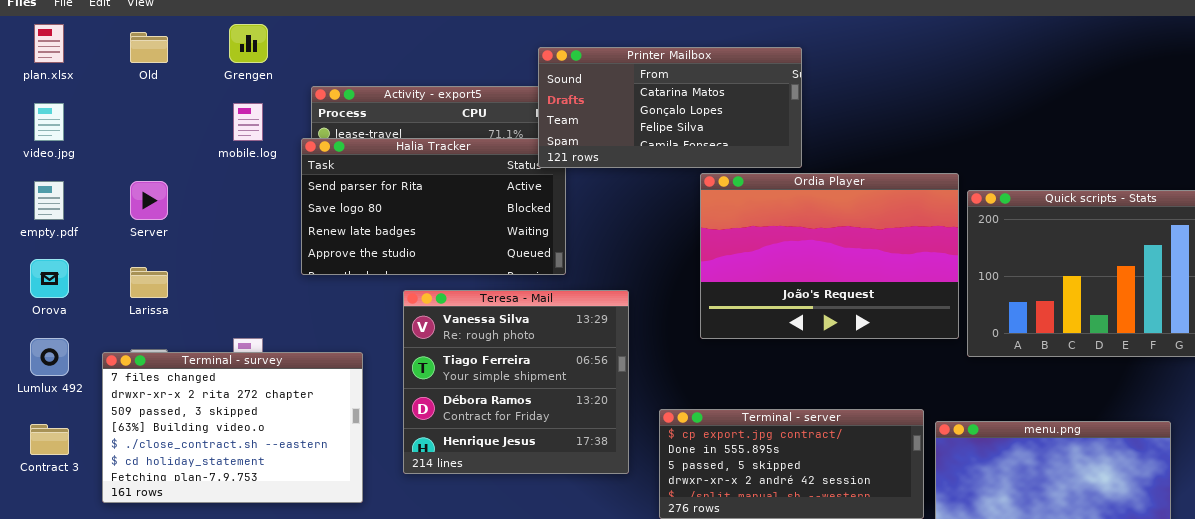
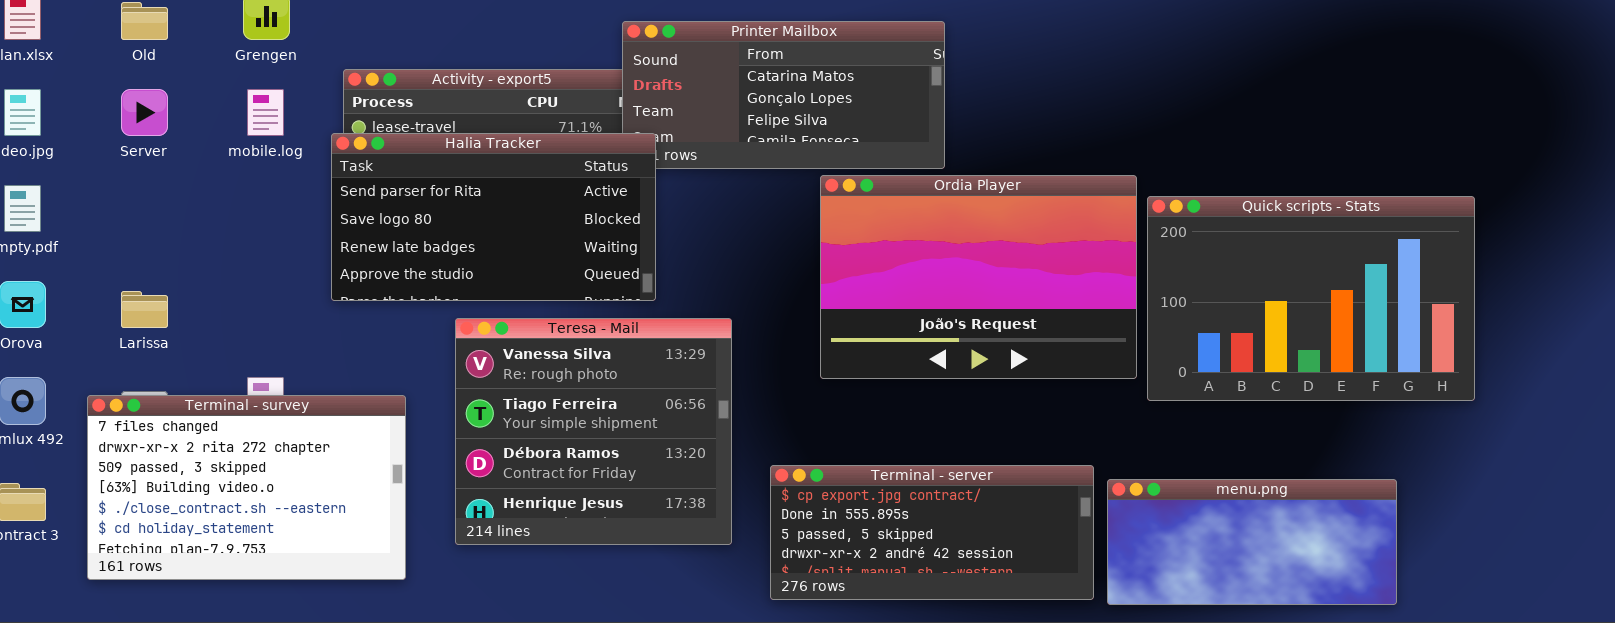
Halia Tracker: [301,138,566,275] -> [331,133,656,301], raised
Server: [130,181,168,220] -> [121,89,168,136], moved

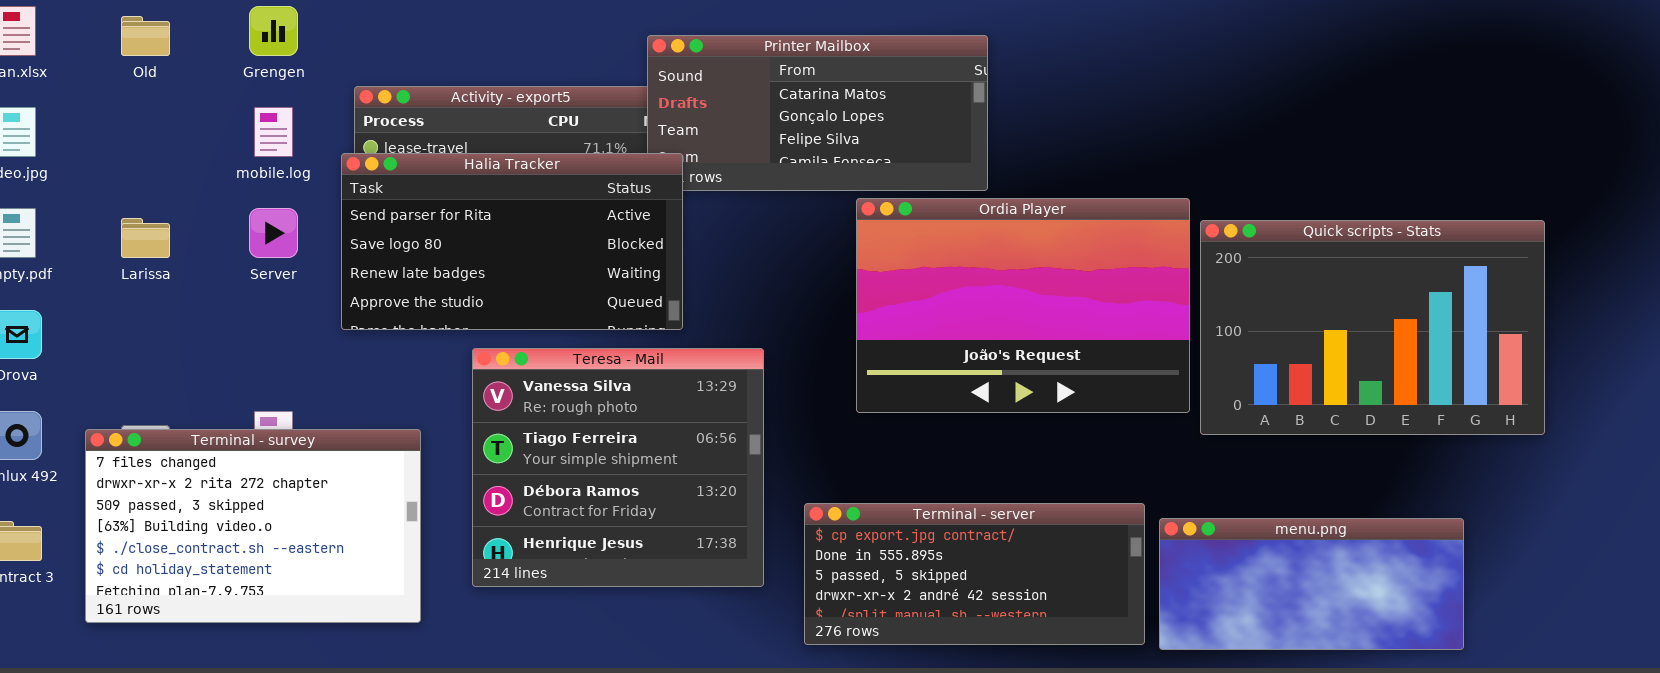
Server: [121,89,168,136] -> [249,208,298,258], moved
Larissa: [121,291,168,328] -> [121,218,170,258], moved

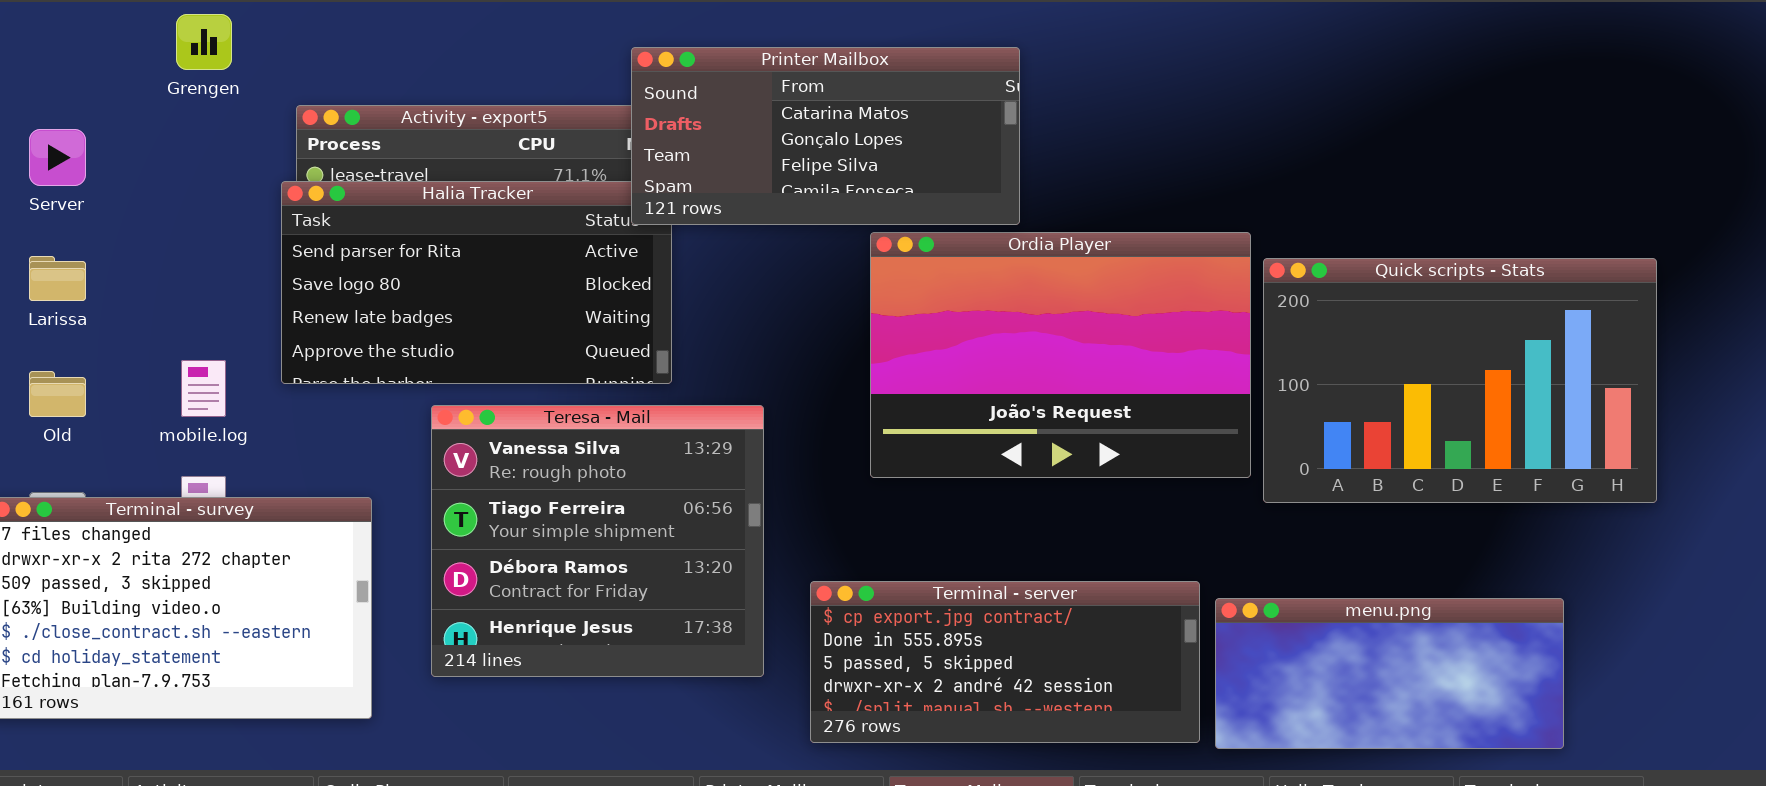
Old: [121,16,170,56] -> [29,371,86,417], moved
Printer Mailbox: [647,35,988,191] -> [631,47,1020,225], raised
mobile.log: [254,107,293,157] -> [181,360,226,417], moved
Server: [249,208,298,258] -> [29,129,86,186], moved

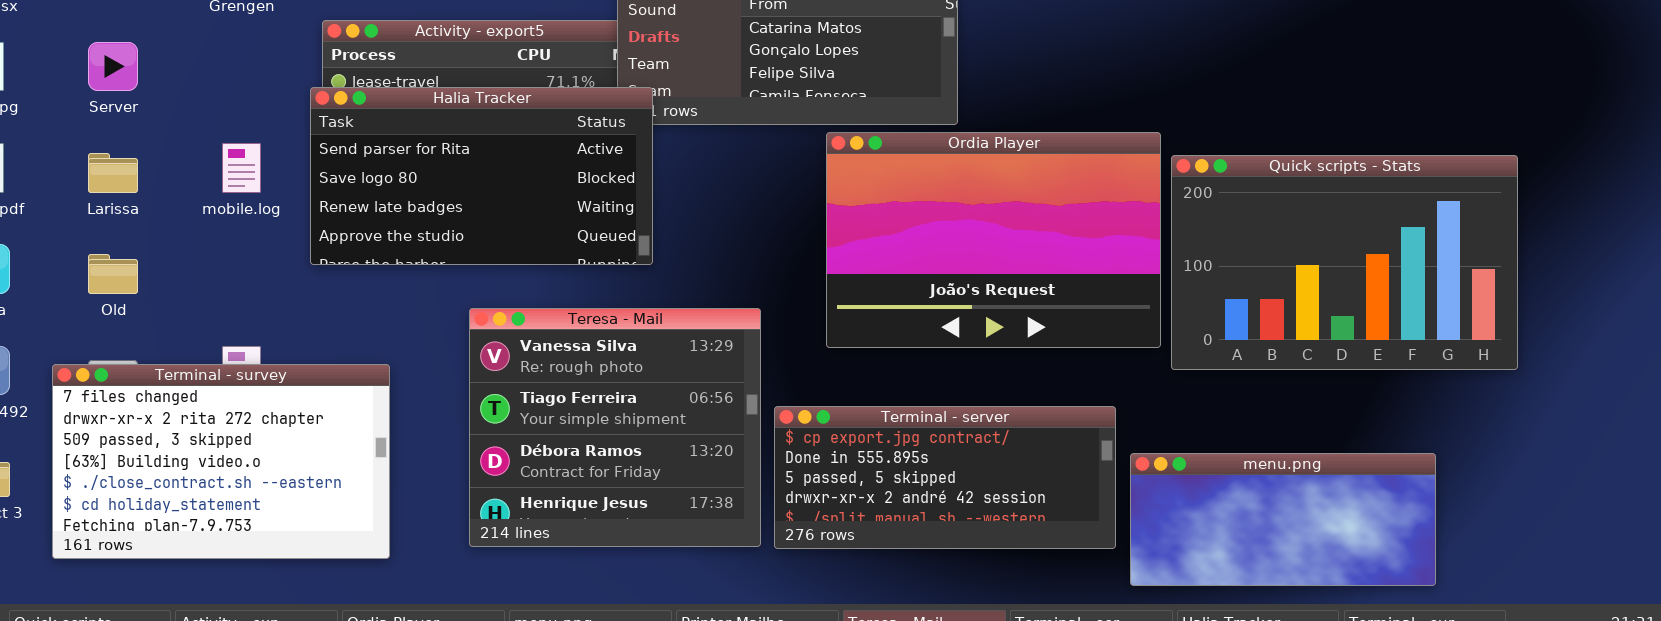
Halia Tracker: [281,181,672,384] -> [310,87,653,265], raised
mobile.log: [181,360,226,417] -> [222,143,261,193], moved
Teresa - Mail: [431,405,764,677] -> [469,308,761,547], moved
Terminal - server: [810,581,1200,743] -> [774,406,1116,549], moved

